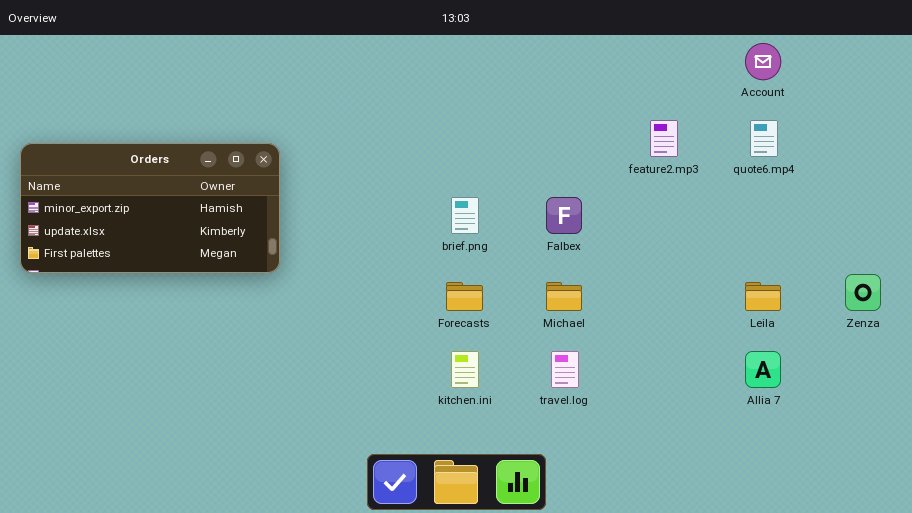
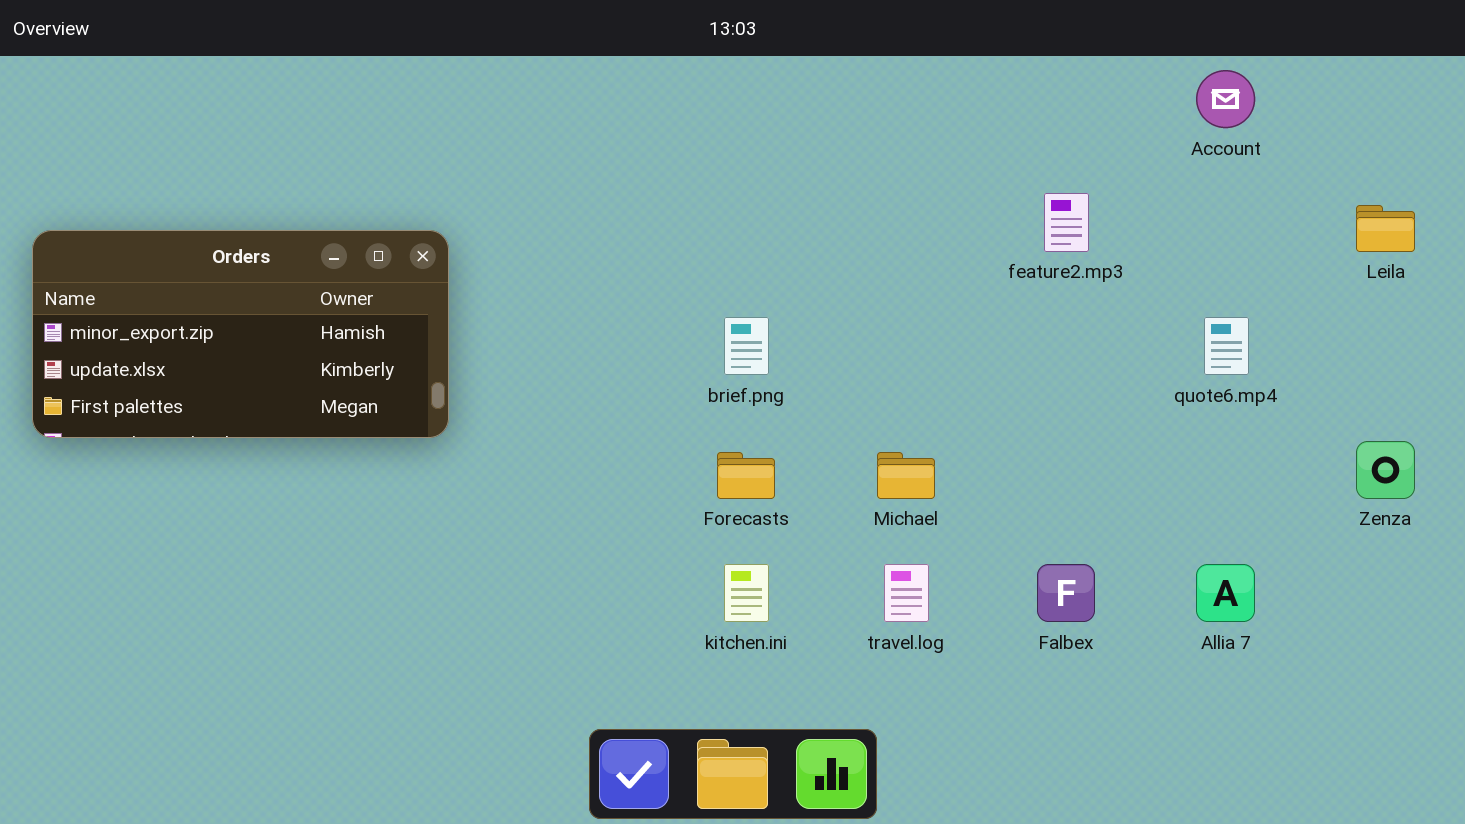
quote6.mp4: [750,120,778,157] -> [1204,317,1249,375], moved
Falbex: [546,197,582,234] -> [1037,564,1095,622], moved
Leila: [745,282,781,311] -> [1356,205,1415,252], moved

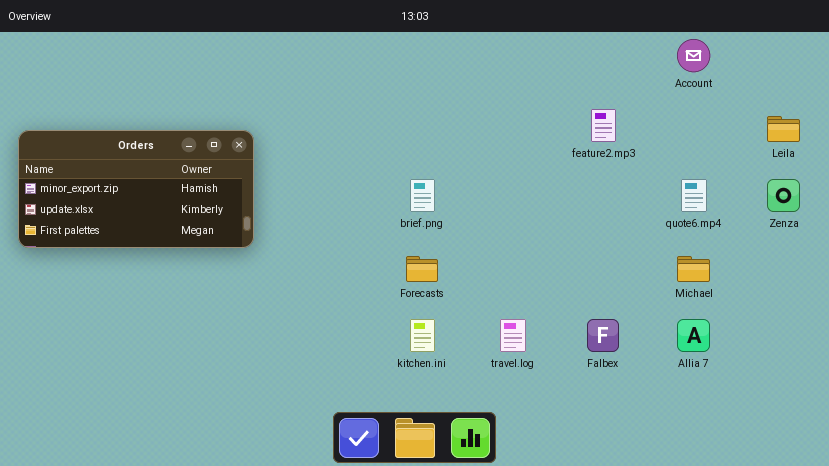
Zenza: [1356,441,1415,499] -> [767,179,800,212], moved
Michael: [877,452,935,499] -> [677,256,710,282], moved

